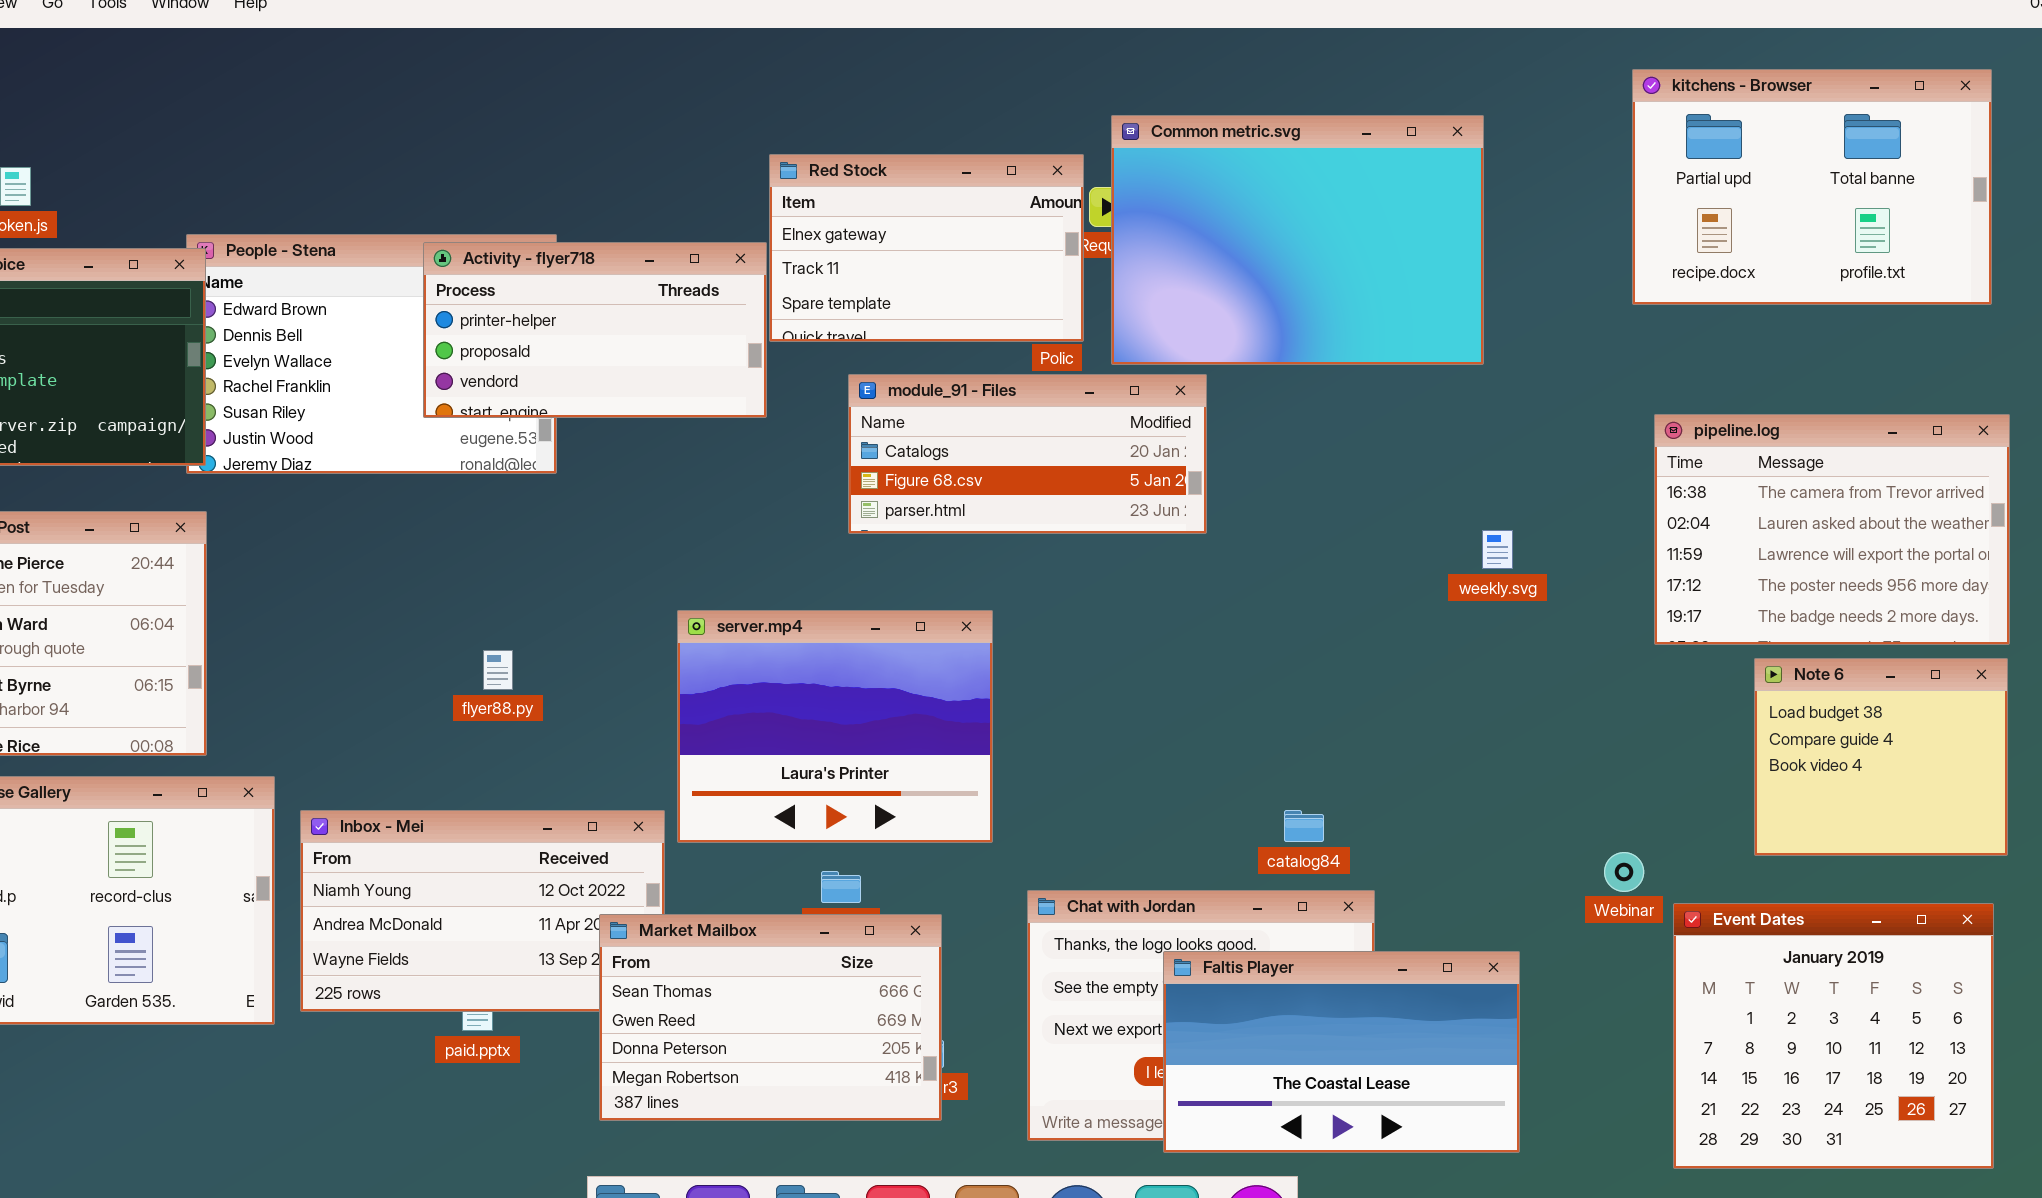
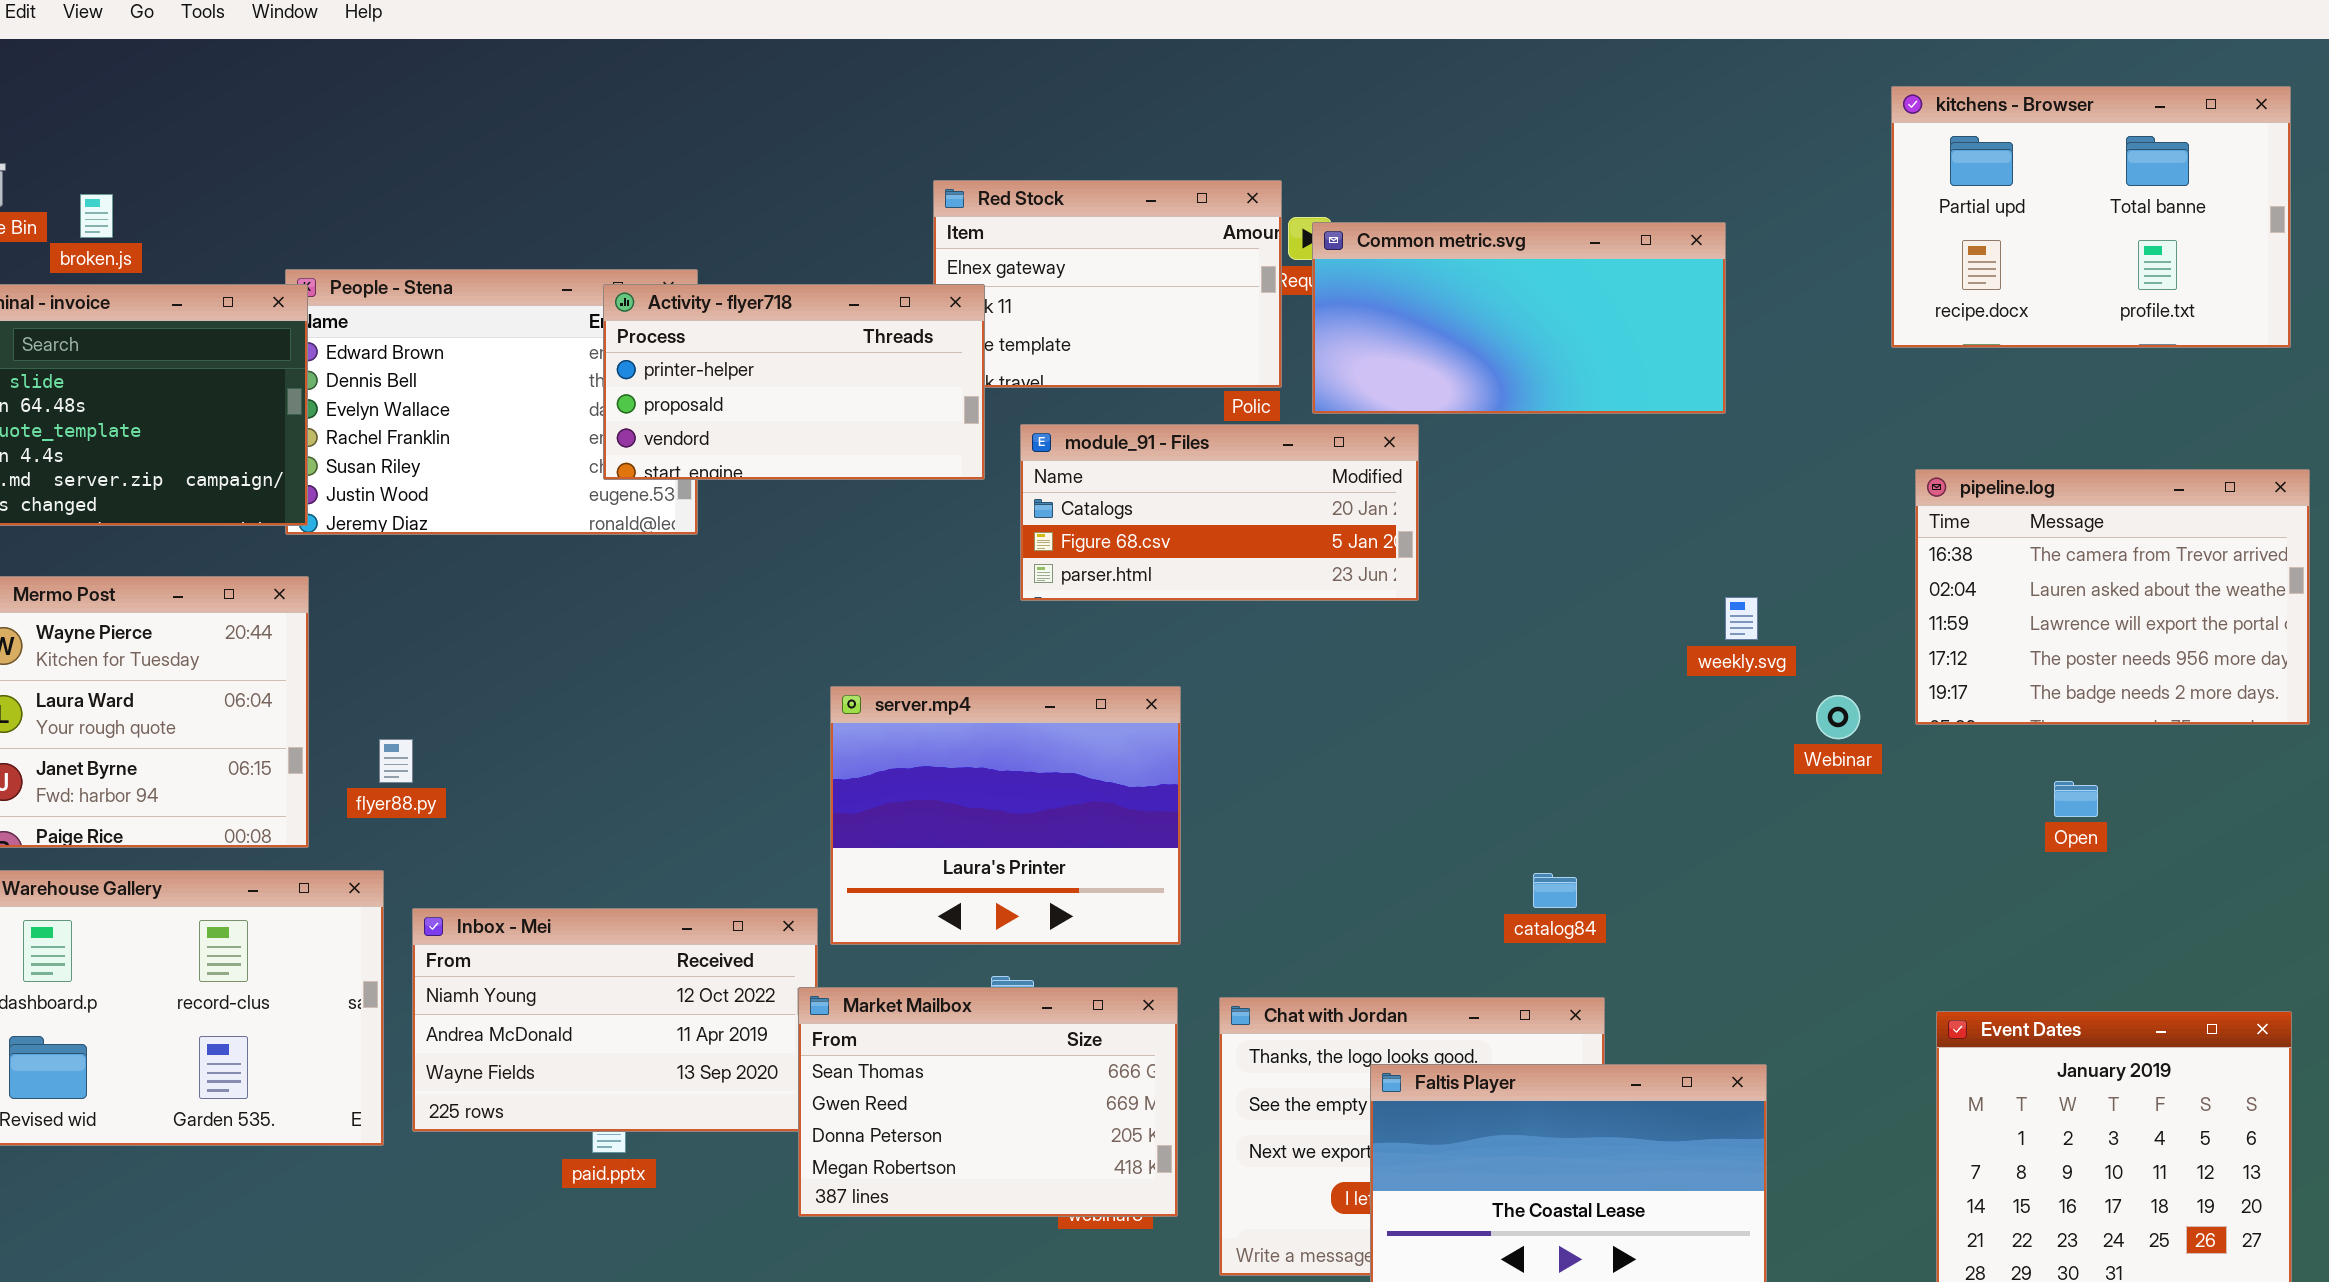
Common metric.svg: [1111,115,1484,365] -> [1312,222,1726,414], resized
Activity - flyer718: [423,242,767,418] -> [603,284,985,480], moved
flyer88.py: [483,650,513,690] -> [379,739,413,783], moved
Note 6: [1754,658,2008,856] -> none, closed
catalog84: [1284,810,1324,842] -> [1533,873,1577,908], moved
Webinar: [1604,852,1644,892] -> [1816,695,1860,739], moved
Market Mailbox: [599,914,942,1121] -> [798,987,1178,1217], moved

